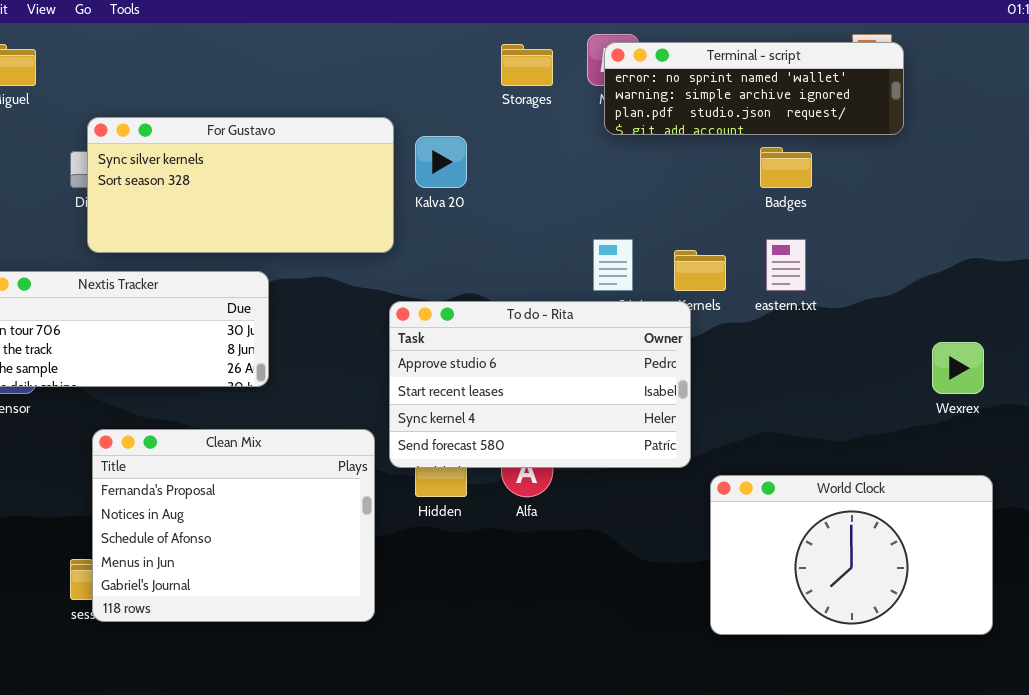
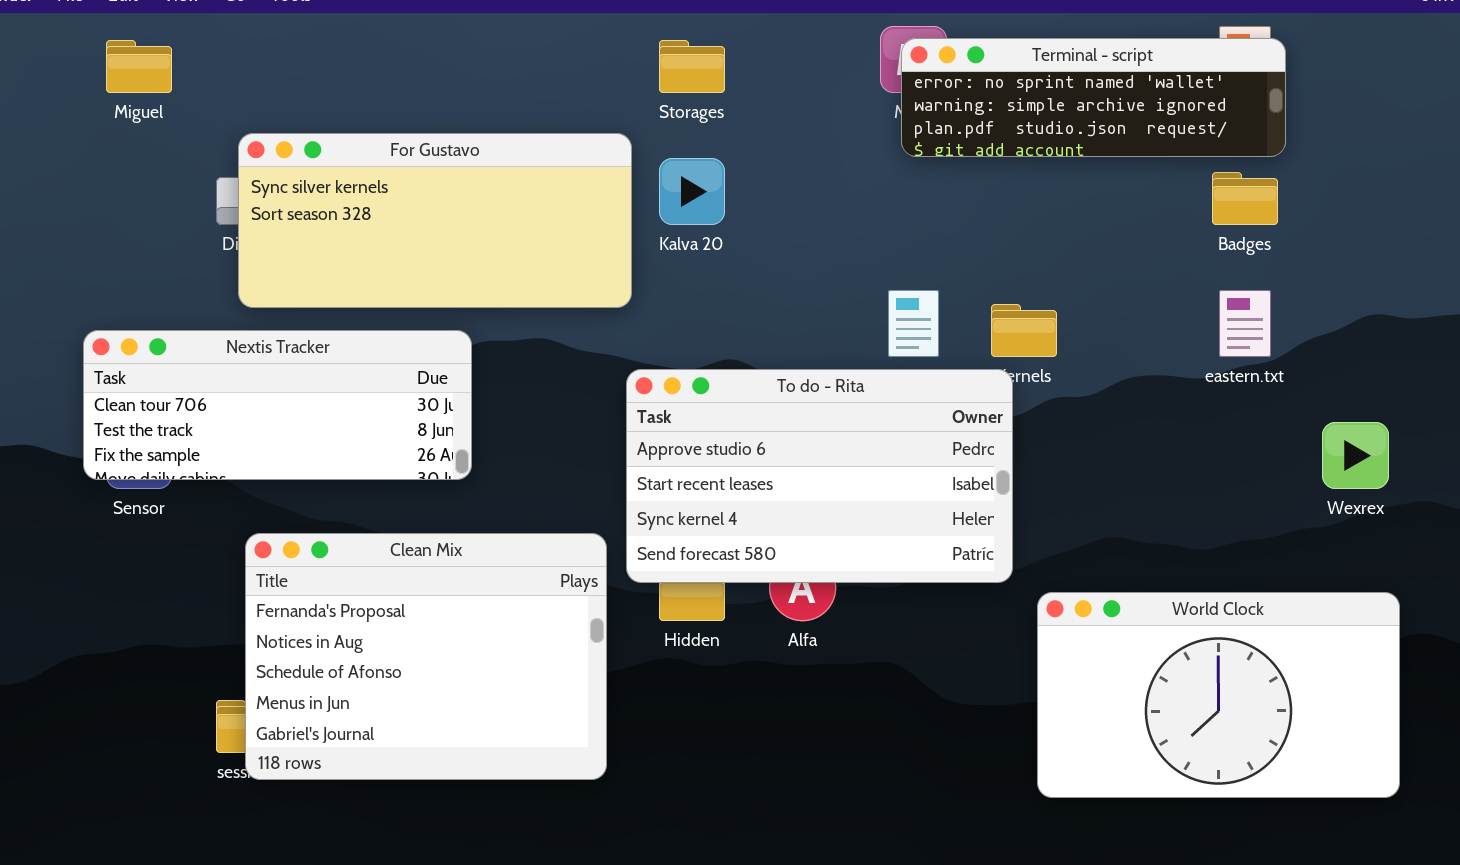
Storages: [501,44,553,86] -> [659,40,725,93], moved
Badges: [760,147,812,188] -> [1212,172,1278,225], moved
eastern.txt: [766,239,806,291] -> [1219,290,1271,357], moved

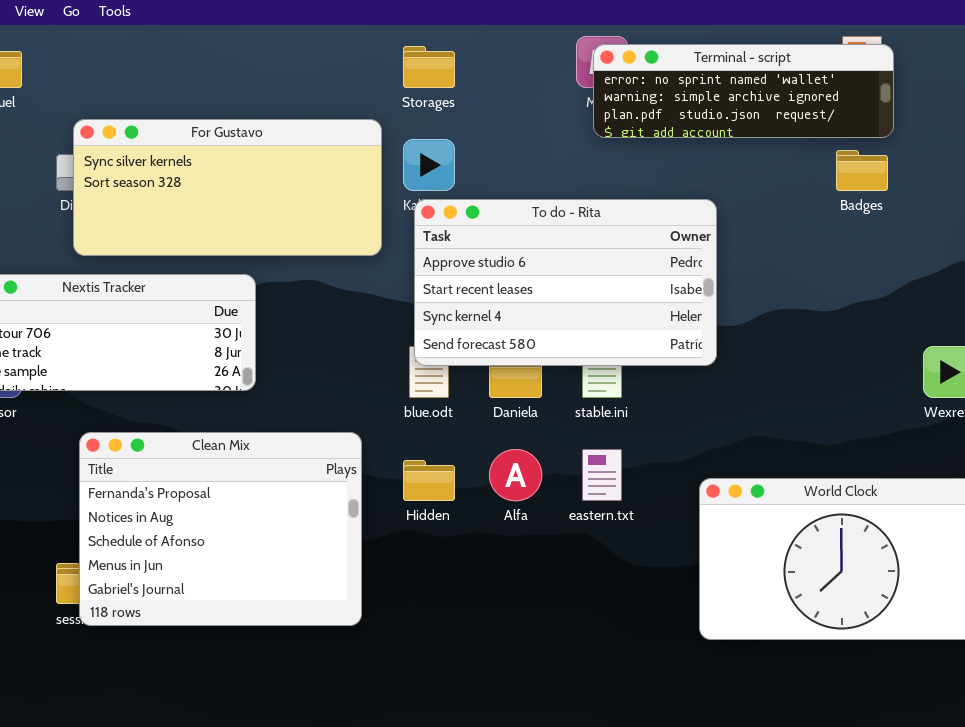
eastern.txt: [1219,290,1271,357] -> [582,449,622,501], moved
To do - Rita: [626,369,1013,583] -> [414,199,717,366], moved

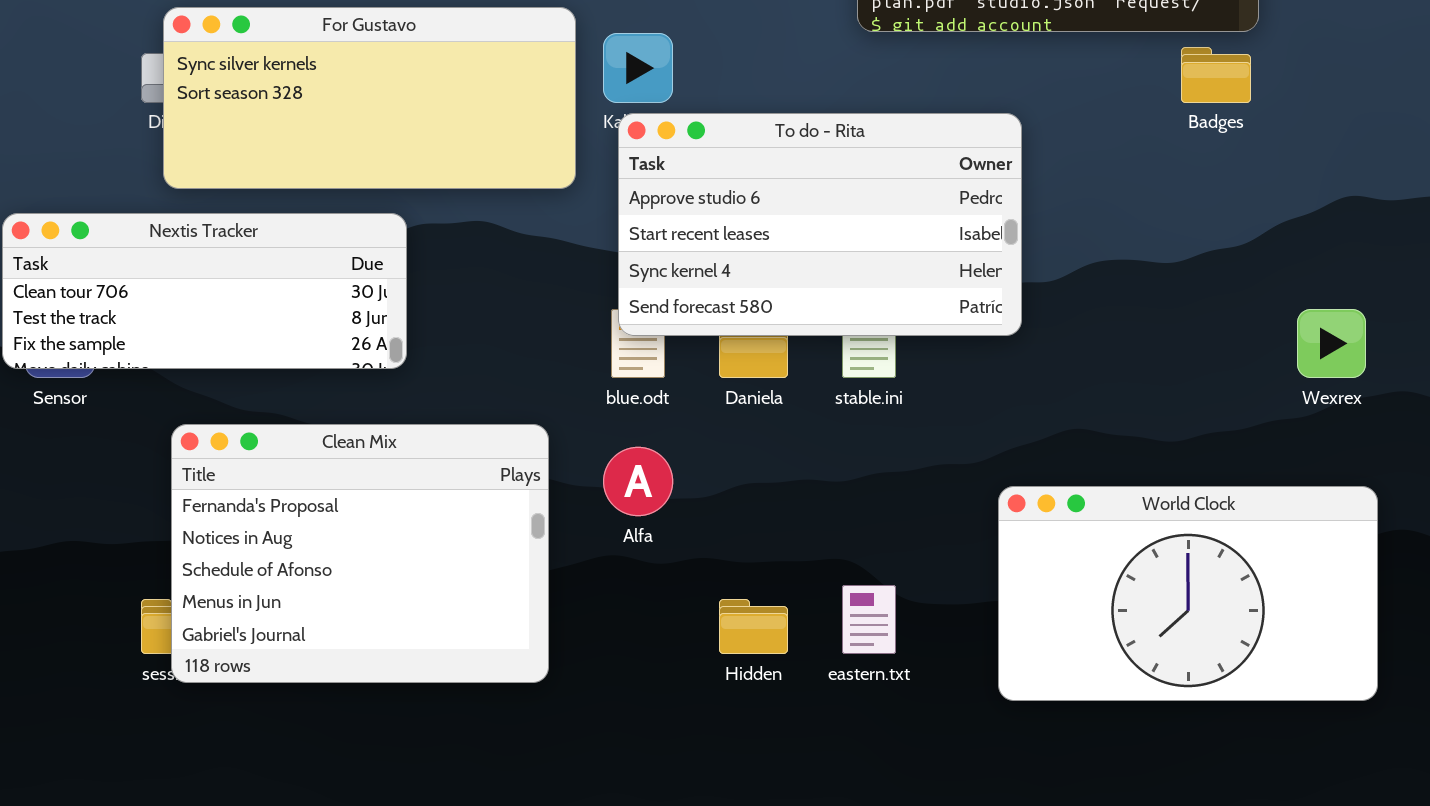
Alfa: [489,449,542,501] -> [603,447,673,516], moved
eastern.txt: [582,449,622,501] -> [842,585,896,654], moved
Hidden: [403,460,455,501] -> [719,599,788,654], moved

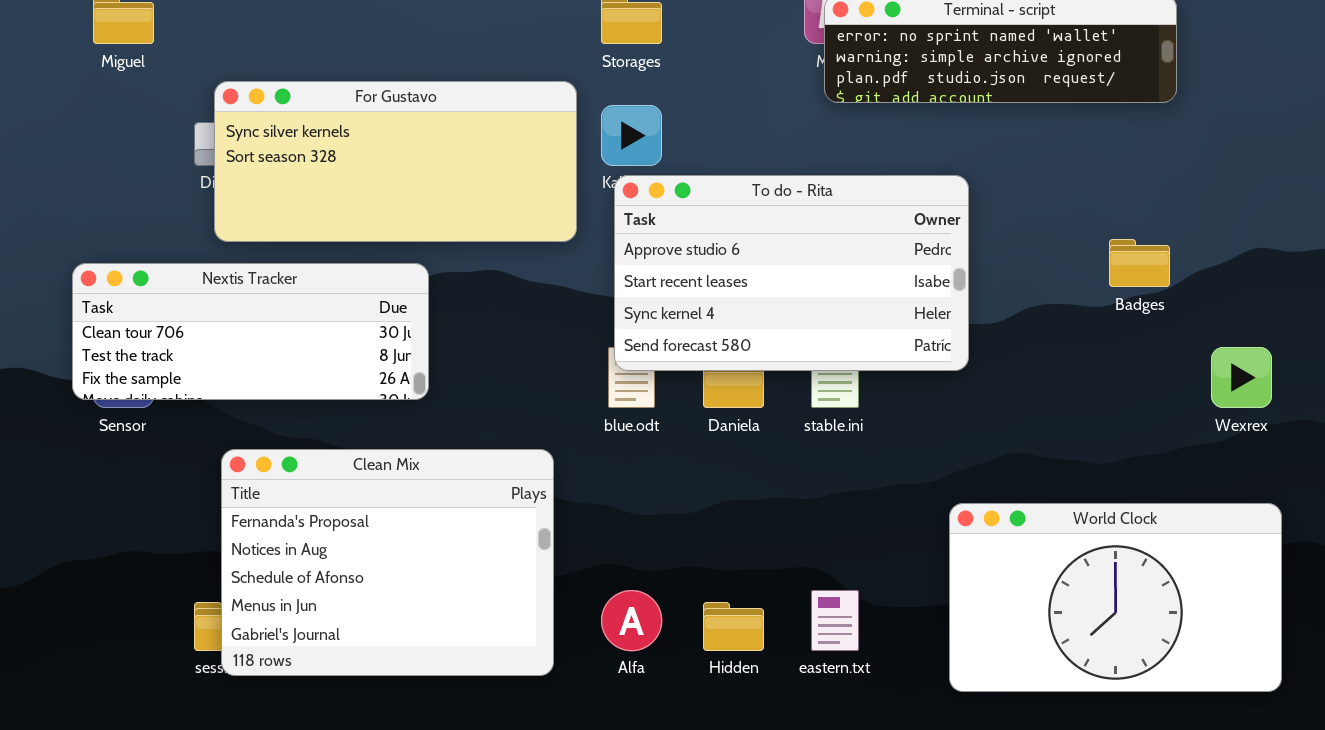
Badges: [1181,47,1251,103] -> [1109,239,1170,287], moved
Alfa: [603,447,673,516] -> [601,590,662,651], moved

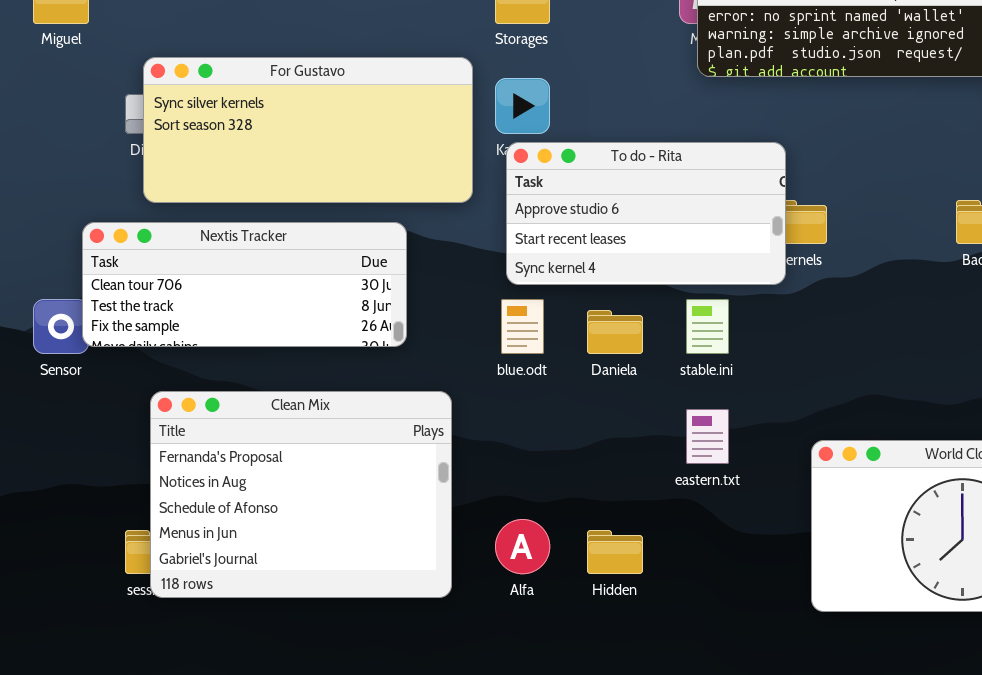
To do - Rita: [614,175,969,371] -> [506,142,786,285], resized
Nextis Tracker: [72,263,429,400] -> [82,222,407,347], moved
eastern.txt: [811,590,859,651] -> [686,409,729,464], moved

